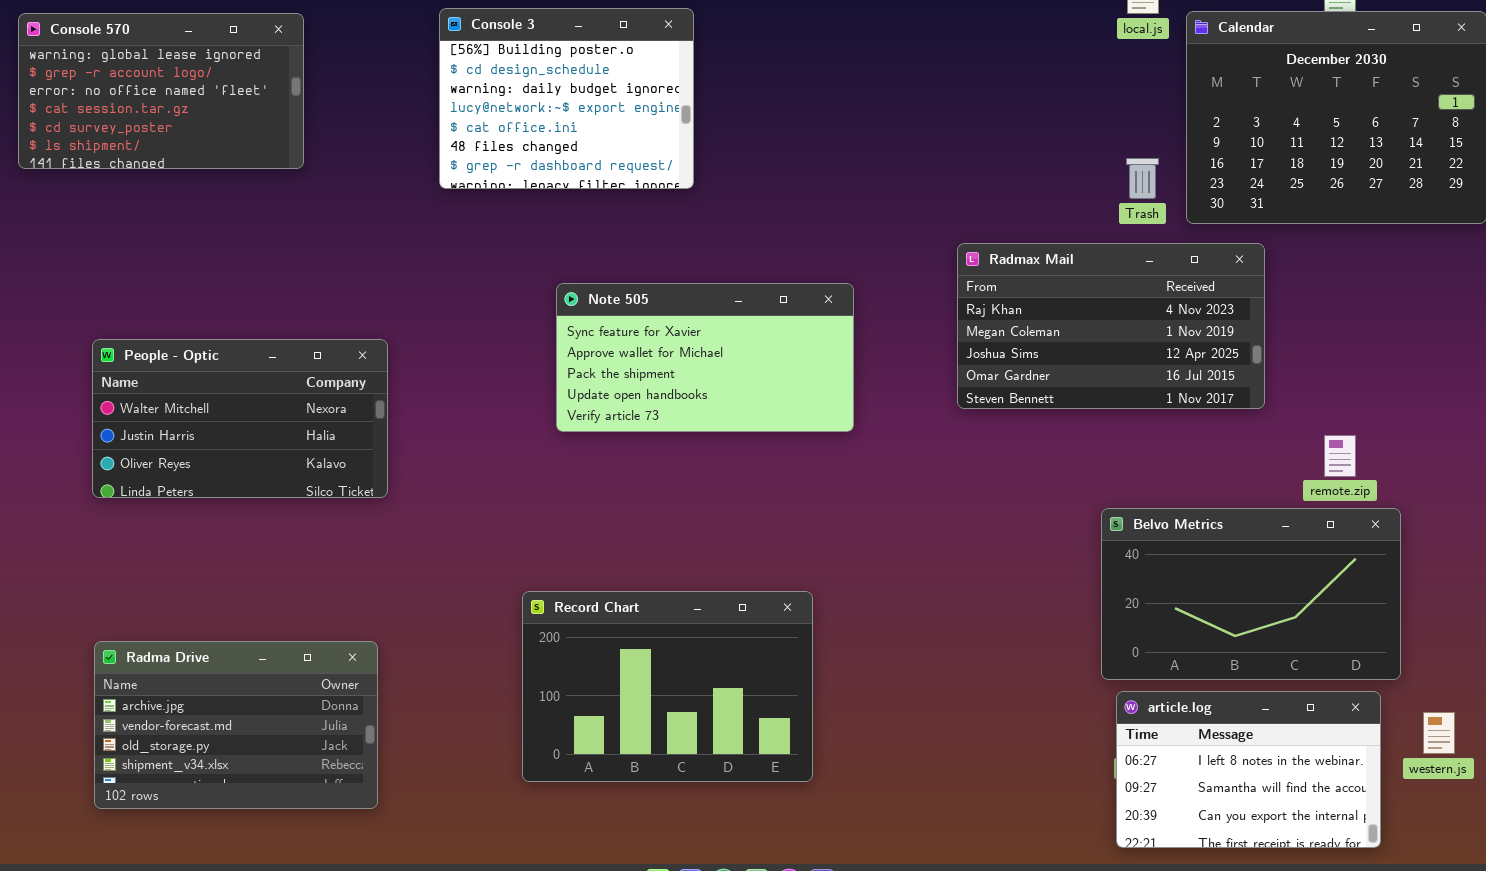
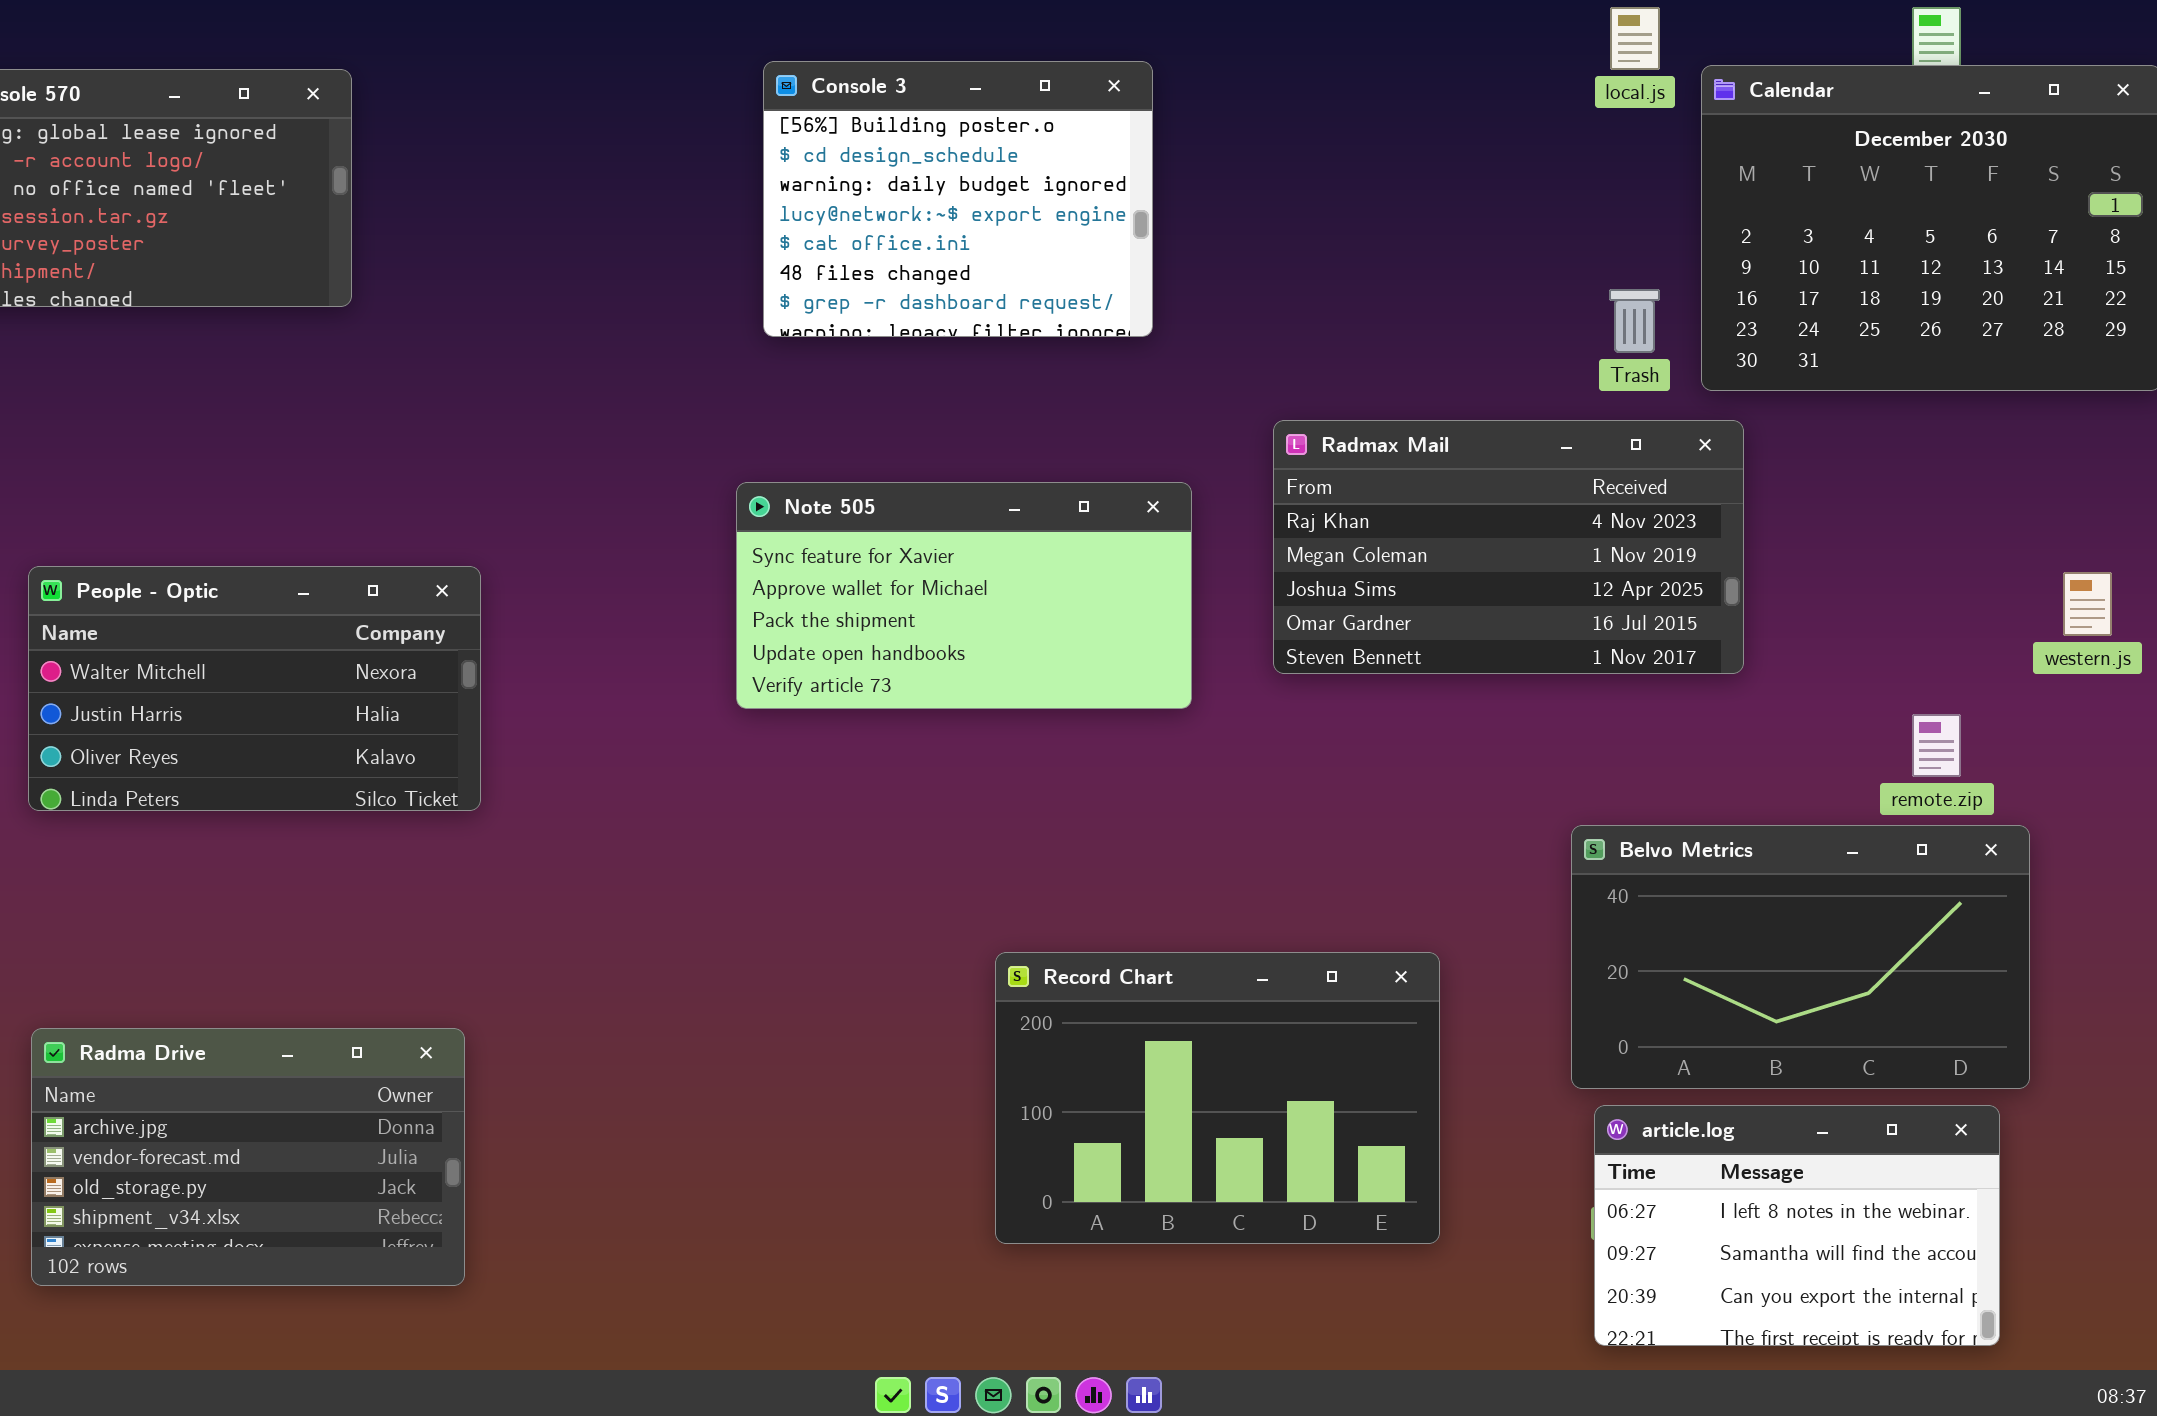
Console 3: [439,8,694,189] -> [763,61,1153,337], moved
Radmax Mail: [957,243,1265,409] -> [1273,420,1744,674], moved
Record Chart: [522,591,813,782] -> [995,952,1440,1244], moved
western.js: [1423,712,1455,754] -> [2063,572,2112,636], moved

